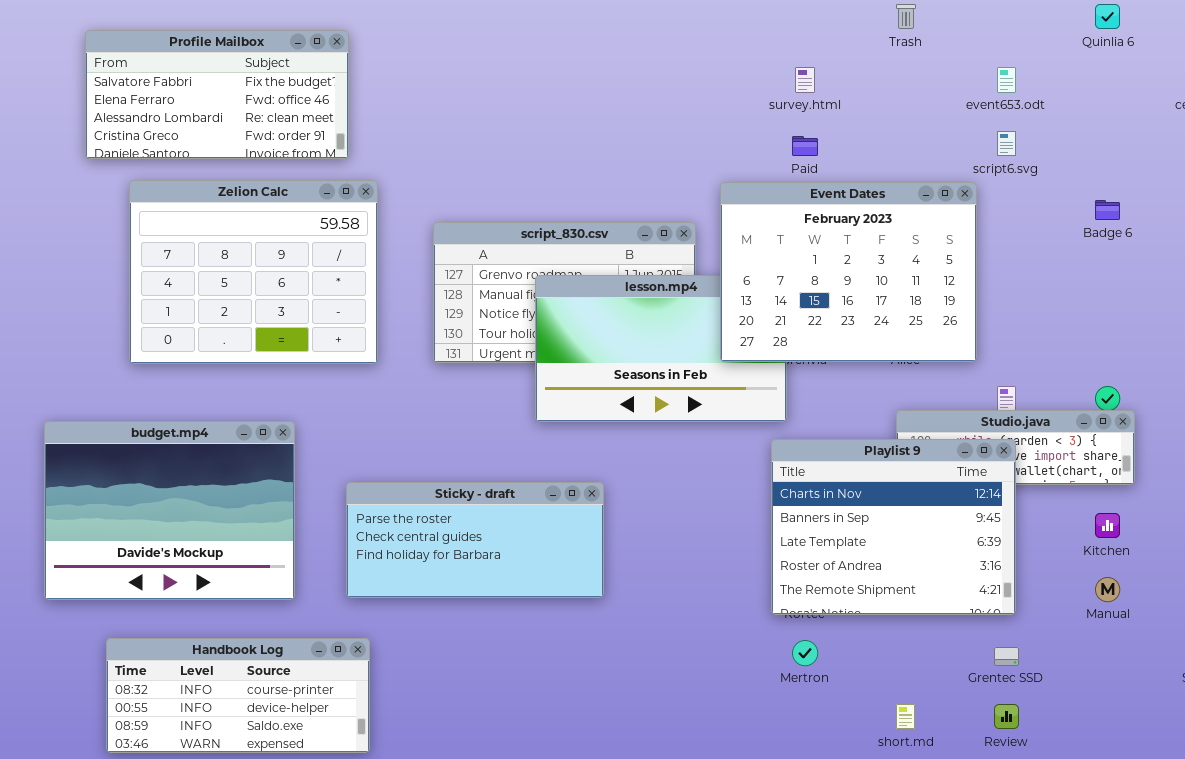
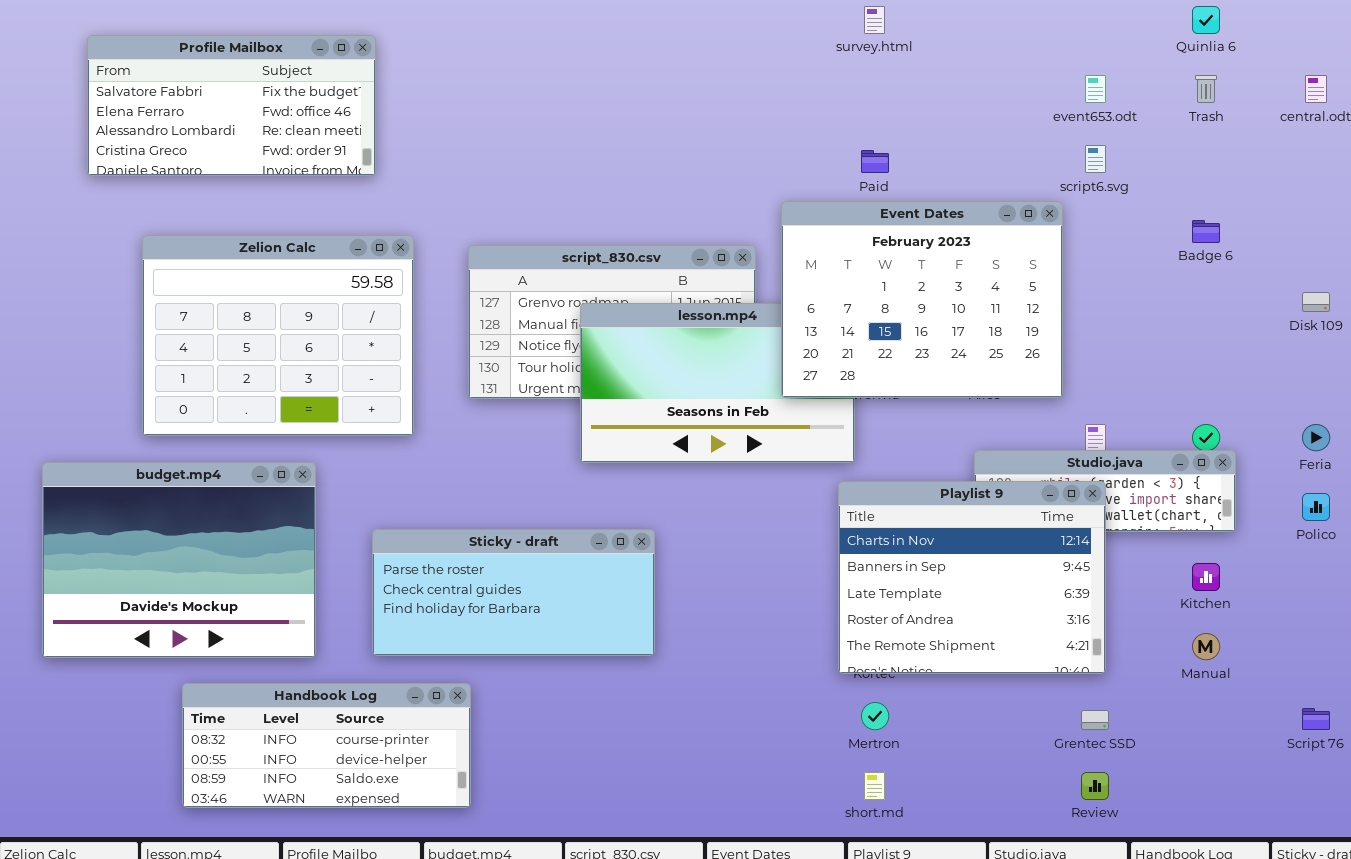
Trash: [896,4,916,29] -> [1195,75,1217,103], moved
survey.html: [795,67,815,93] -> [864,6,885,34], moved
Zelion Calc: [129,180,378,364] -> [142,235,414,436], moved
Handbook Log: [106,638,370,753] -> [182,683,471,808], moved
short.md: [896,704,915,729] -> [864,772,885,800], moved

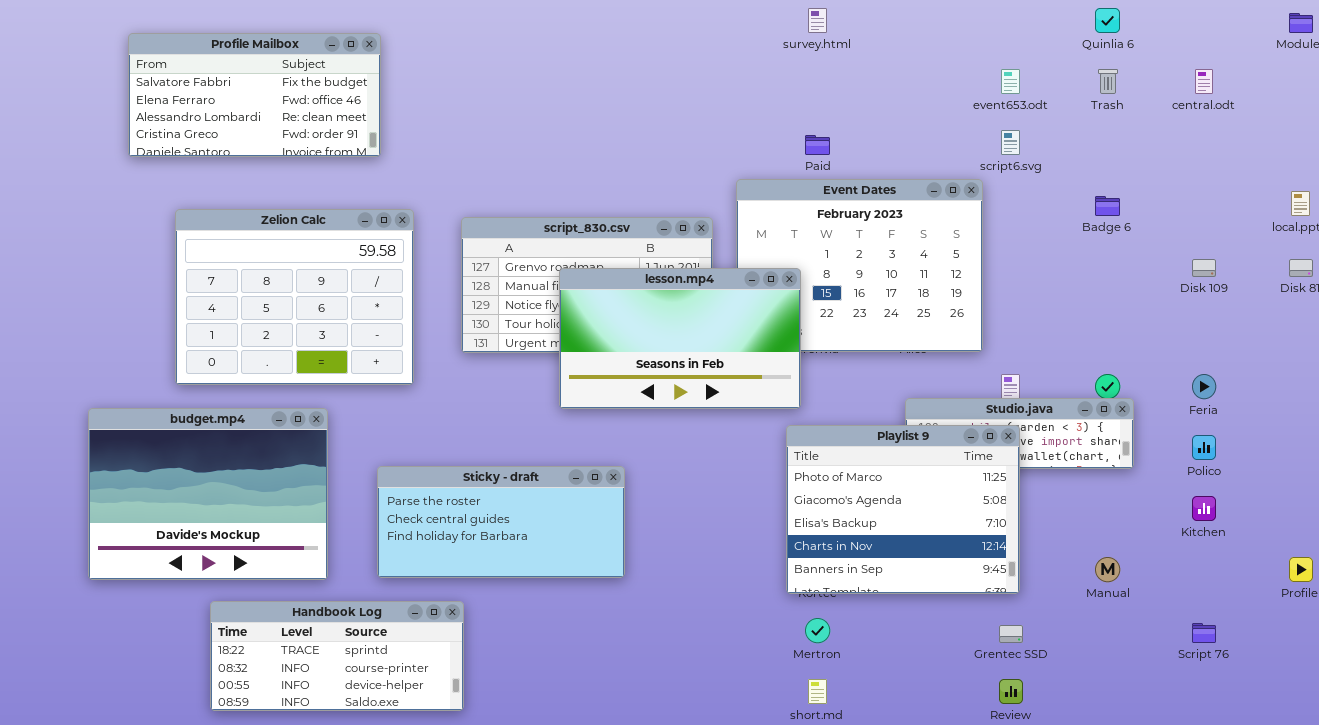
lesson.mp4: [580,303,855,463] -> [559,268,801,409], raised
Playlist 9: [838,481,1106,674] -> [786,425,1020,594], scrolled up 3 rows
Kitchen: [1192,563,1220,591] -> [1192,496,1216,521], moved
Handbook Log: [182,683,471,808] -> [210,601,464,711], scrolled up 1 row

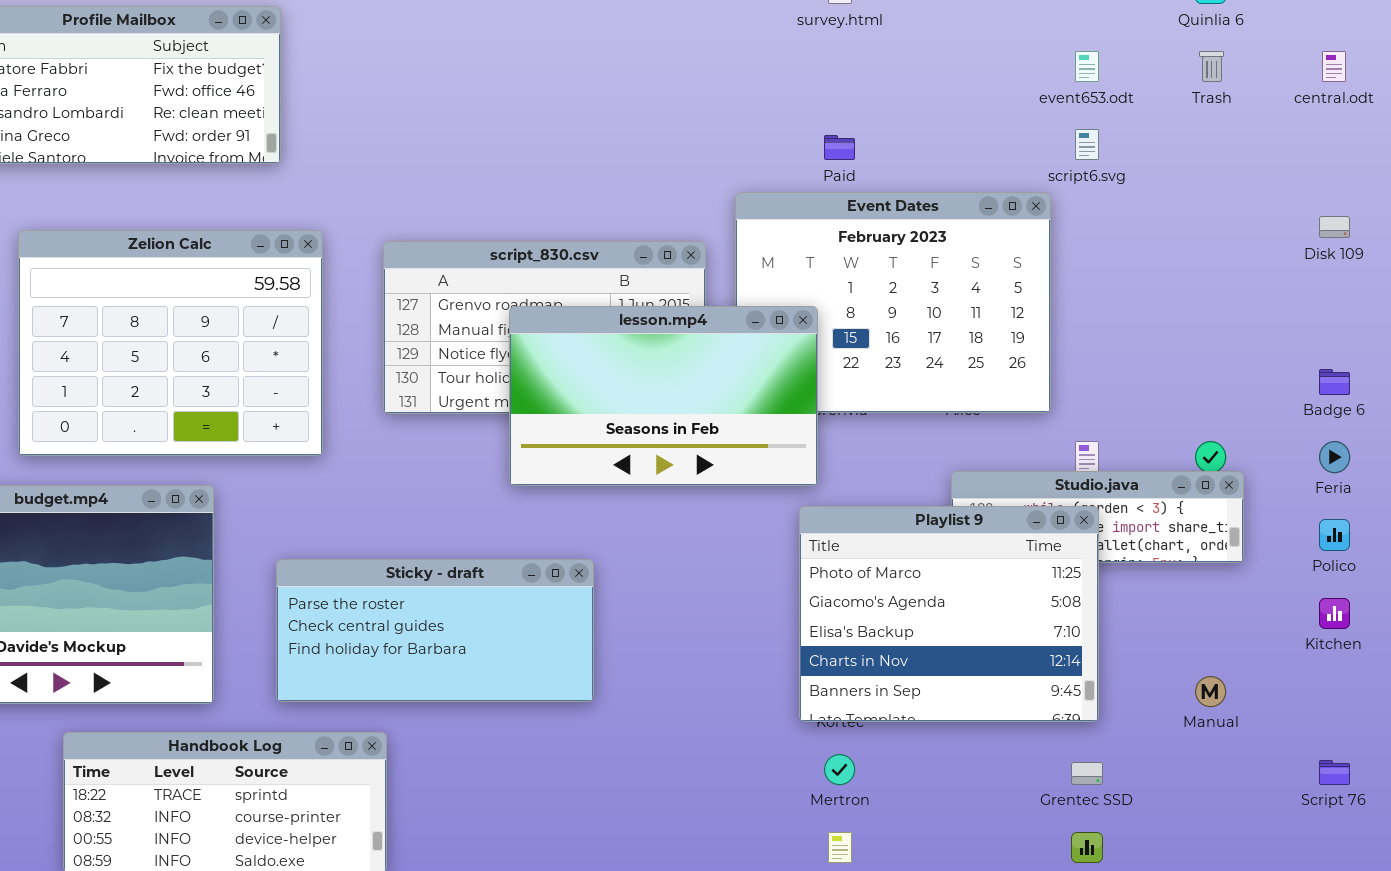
Badge 6: [1095,196,1120,216] -> [1319,369,1350,395], moved
Disk 109: [1192,259,1216,277] -> [1319,216,1350,238], moved

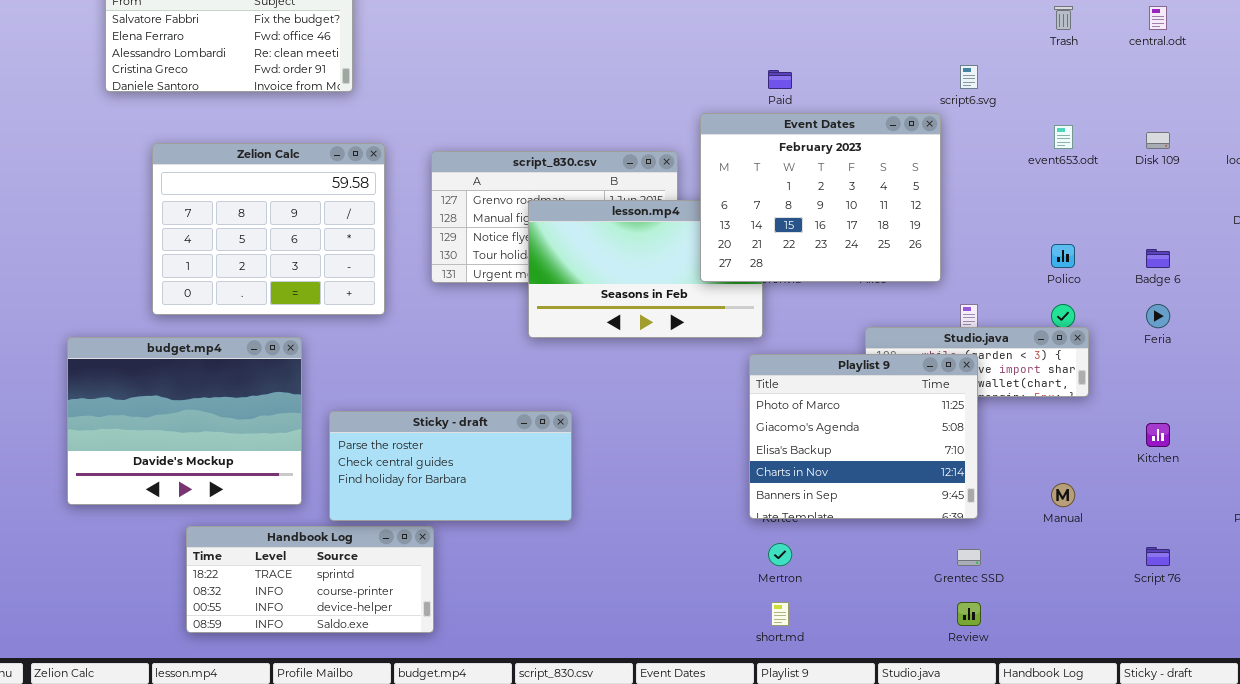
event653.odt: [1075,51,1099,82] -> [1054,125,1073,149], moved
Event Dates: [735,192,1051,413] -> [700,113,941,282], raised
Polico: [1319,519,1350,551] -> [1051,244,1075,268], moved
Sticky - draft: [276,559,594,702] -> [329,411,572,521], moved

